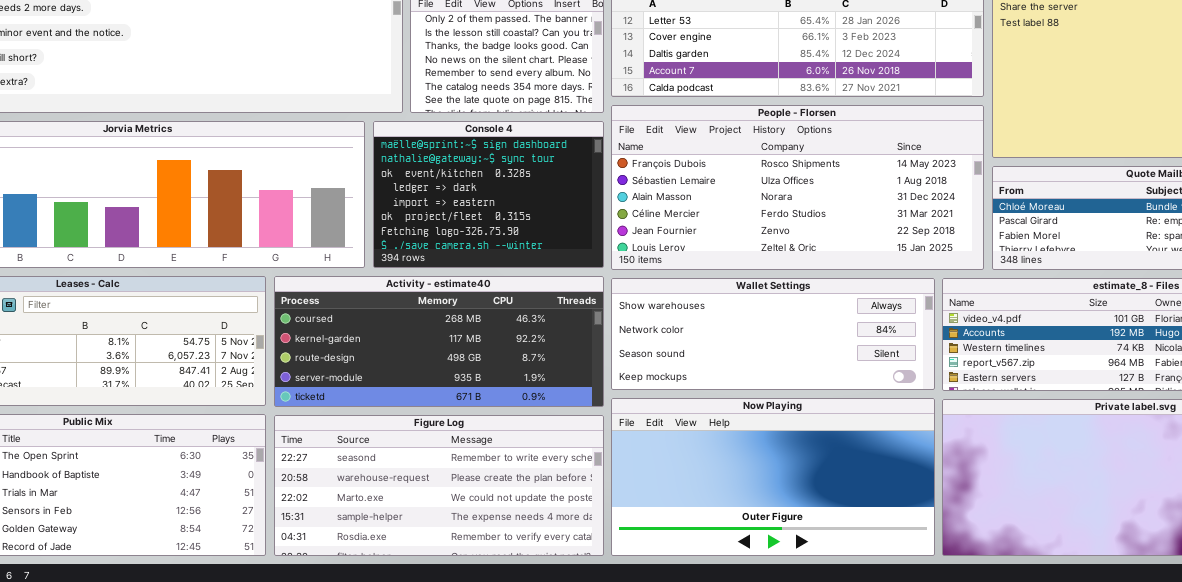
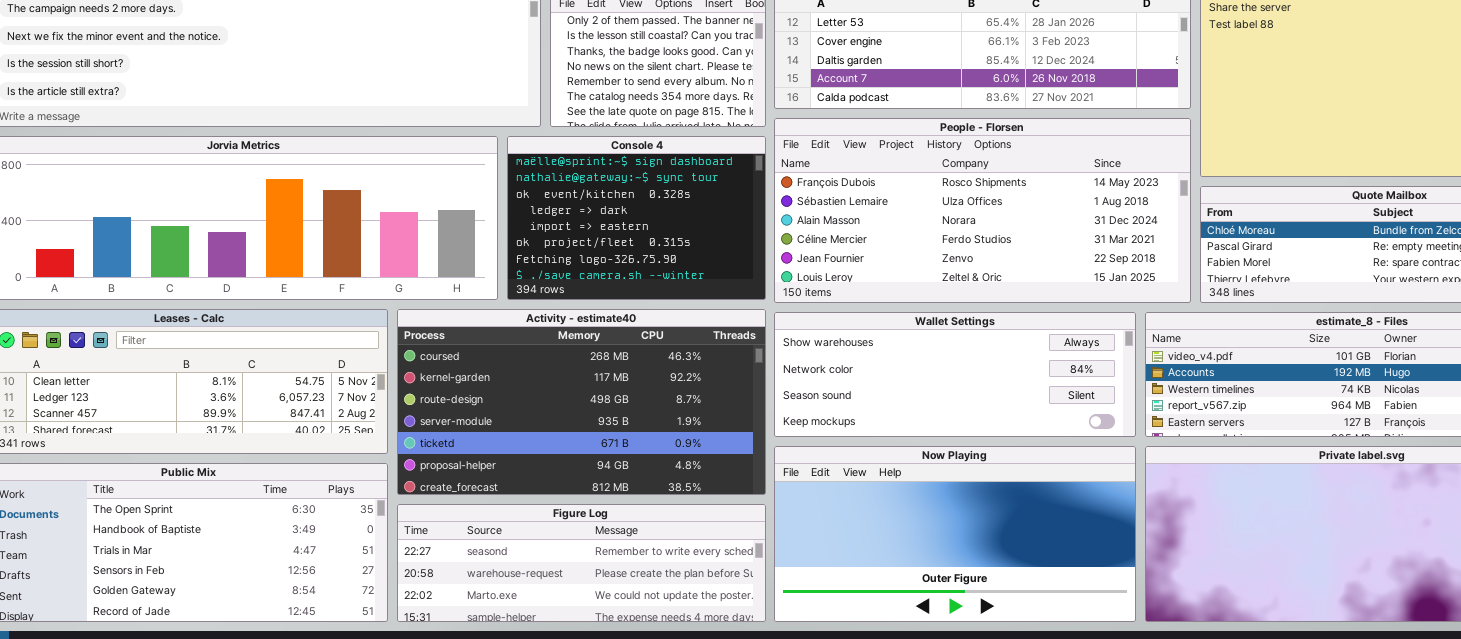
Activity - estimate40: [274,276,604,407] -> [397,309,766,495], resized
Figure Log: [274,415,604,556] -> [397,504,766,622], resized

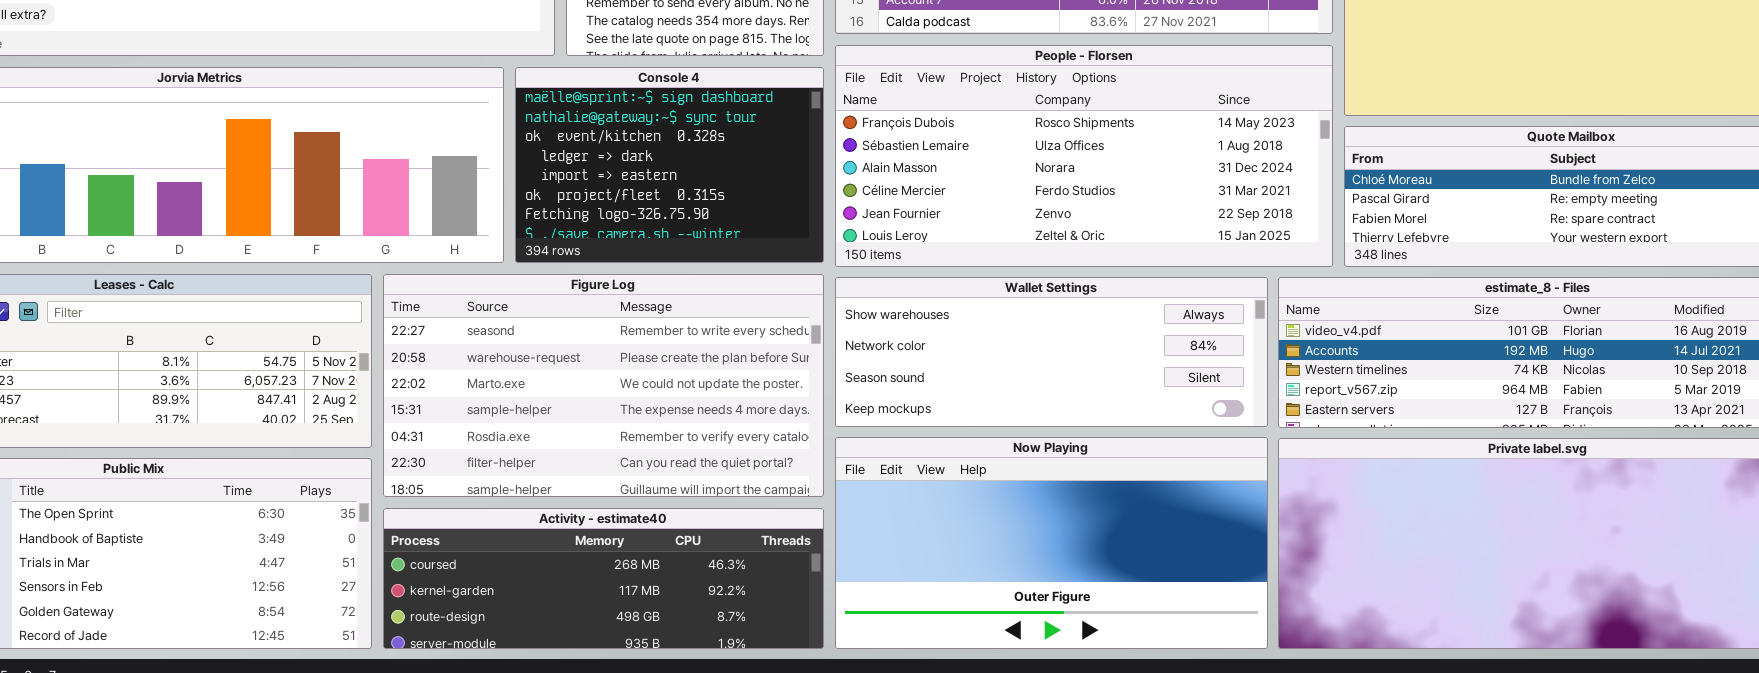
Activity - estimate40: [397,309,766,495] -> [383,508,824,649], moved, resized
Figure Log: [397,504,766,622] -> [383,274,824,497], moved, resized

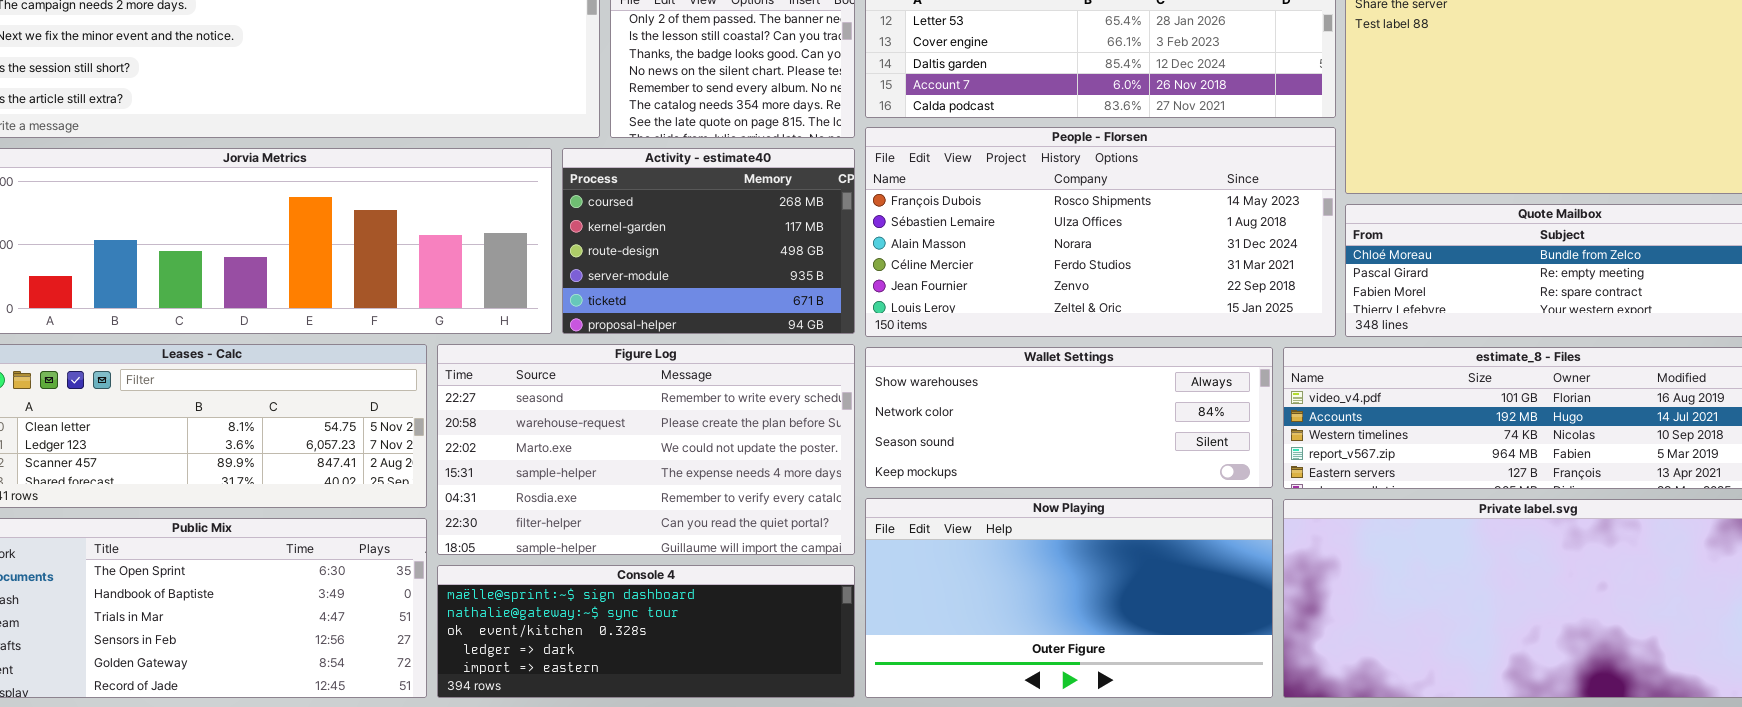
Console 4: [515,67,824,263] -> [437,565,855,698], moved, resized
Activity - estimate40: [383,508,824,649] -> [562,148,855,334], moved, resized

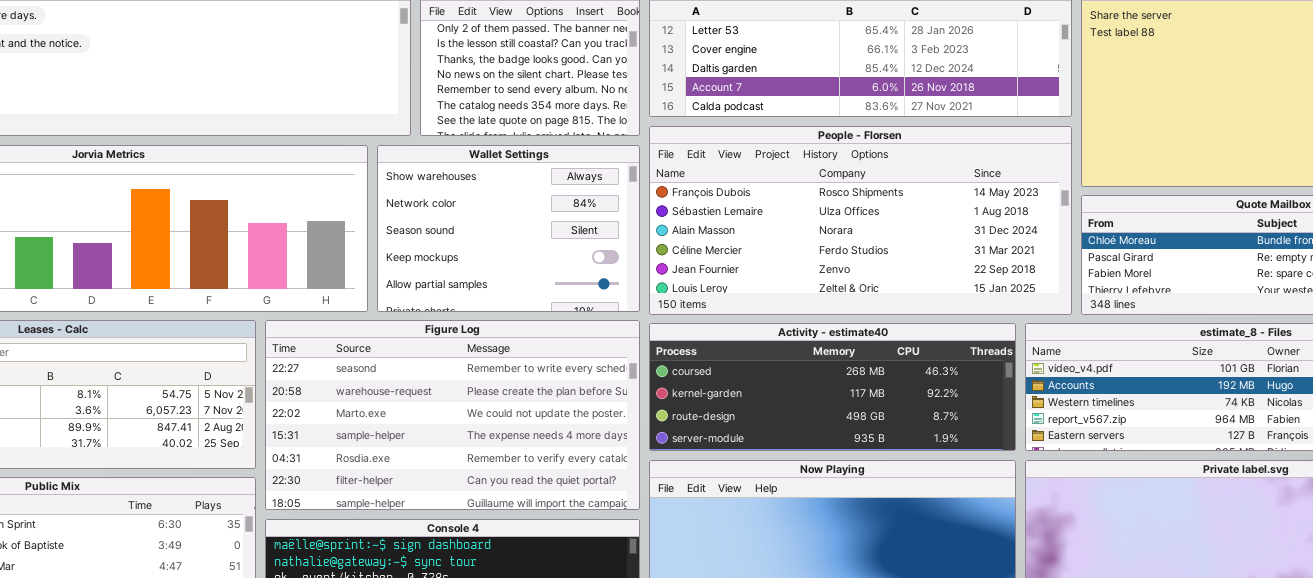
Activity - estimate40: [562,148,855,334] -> [649,323,1016,451], moved, resized
Wallet Settings: [865,347,1273,488] -> [377,145,640,312], moved, resized

